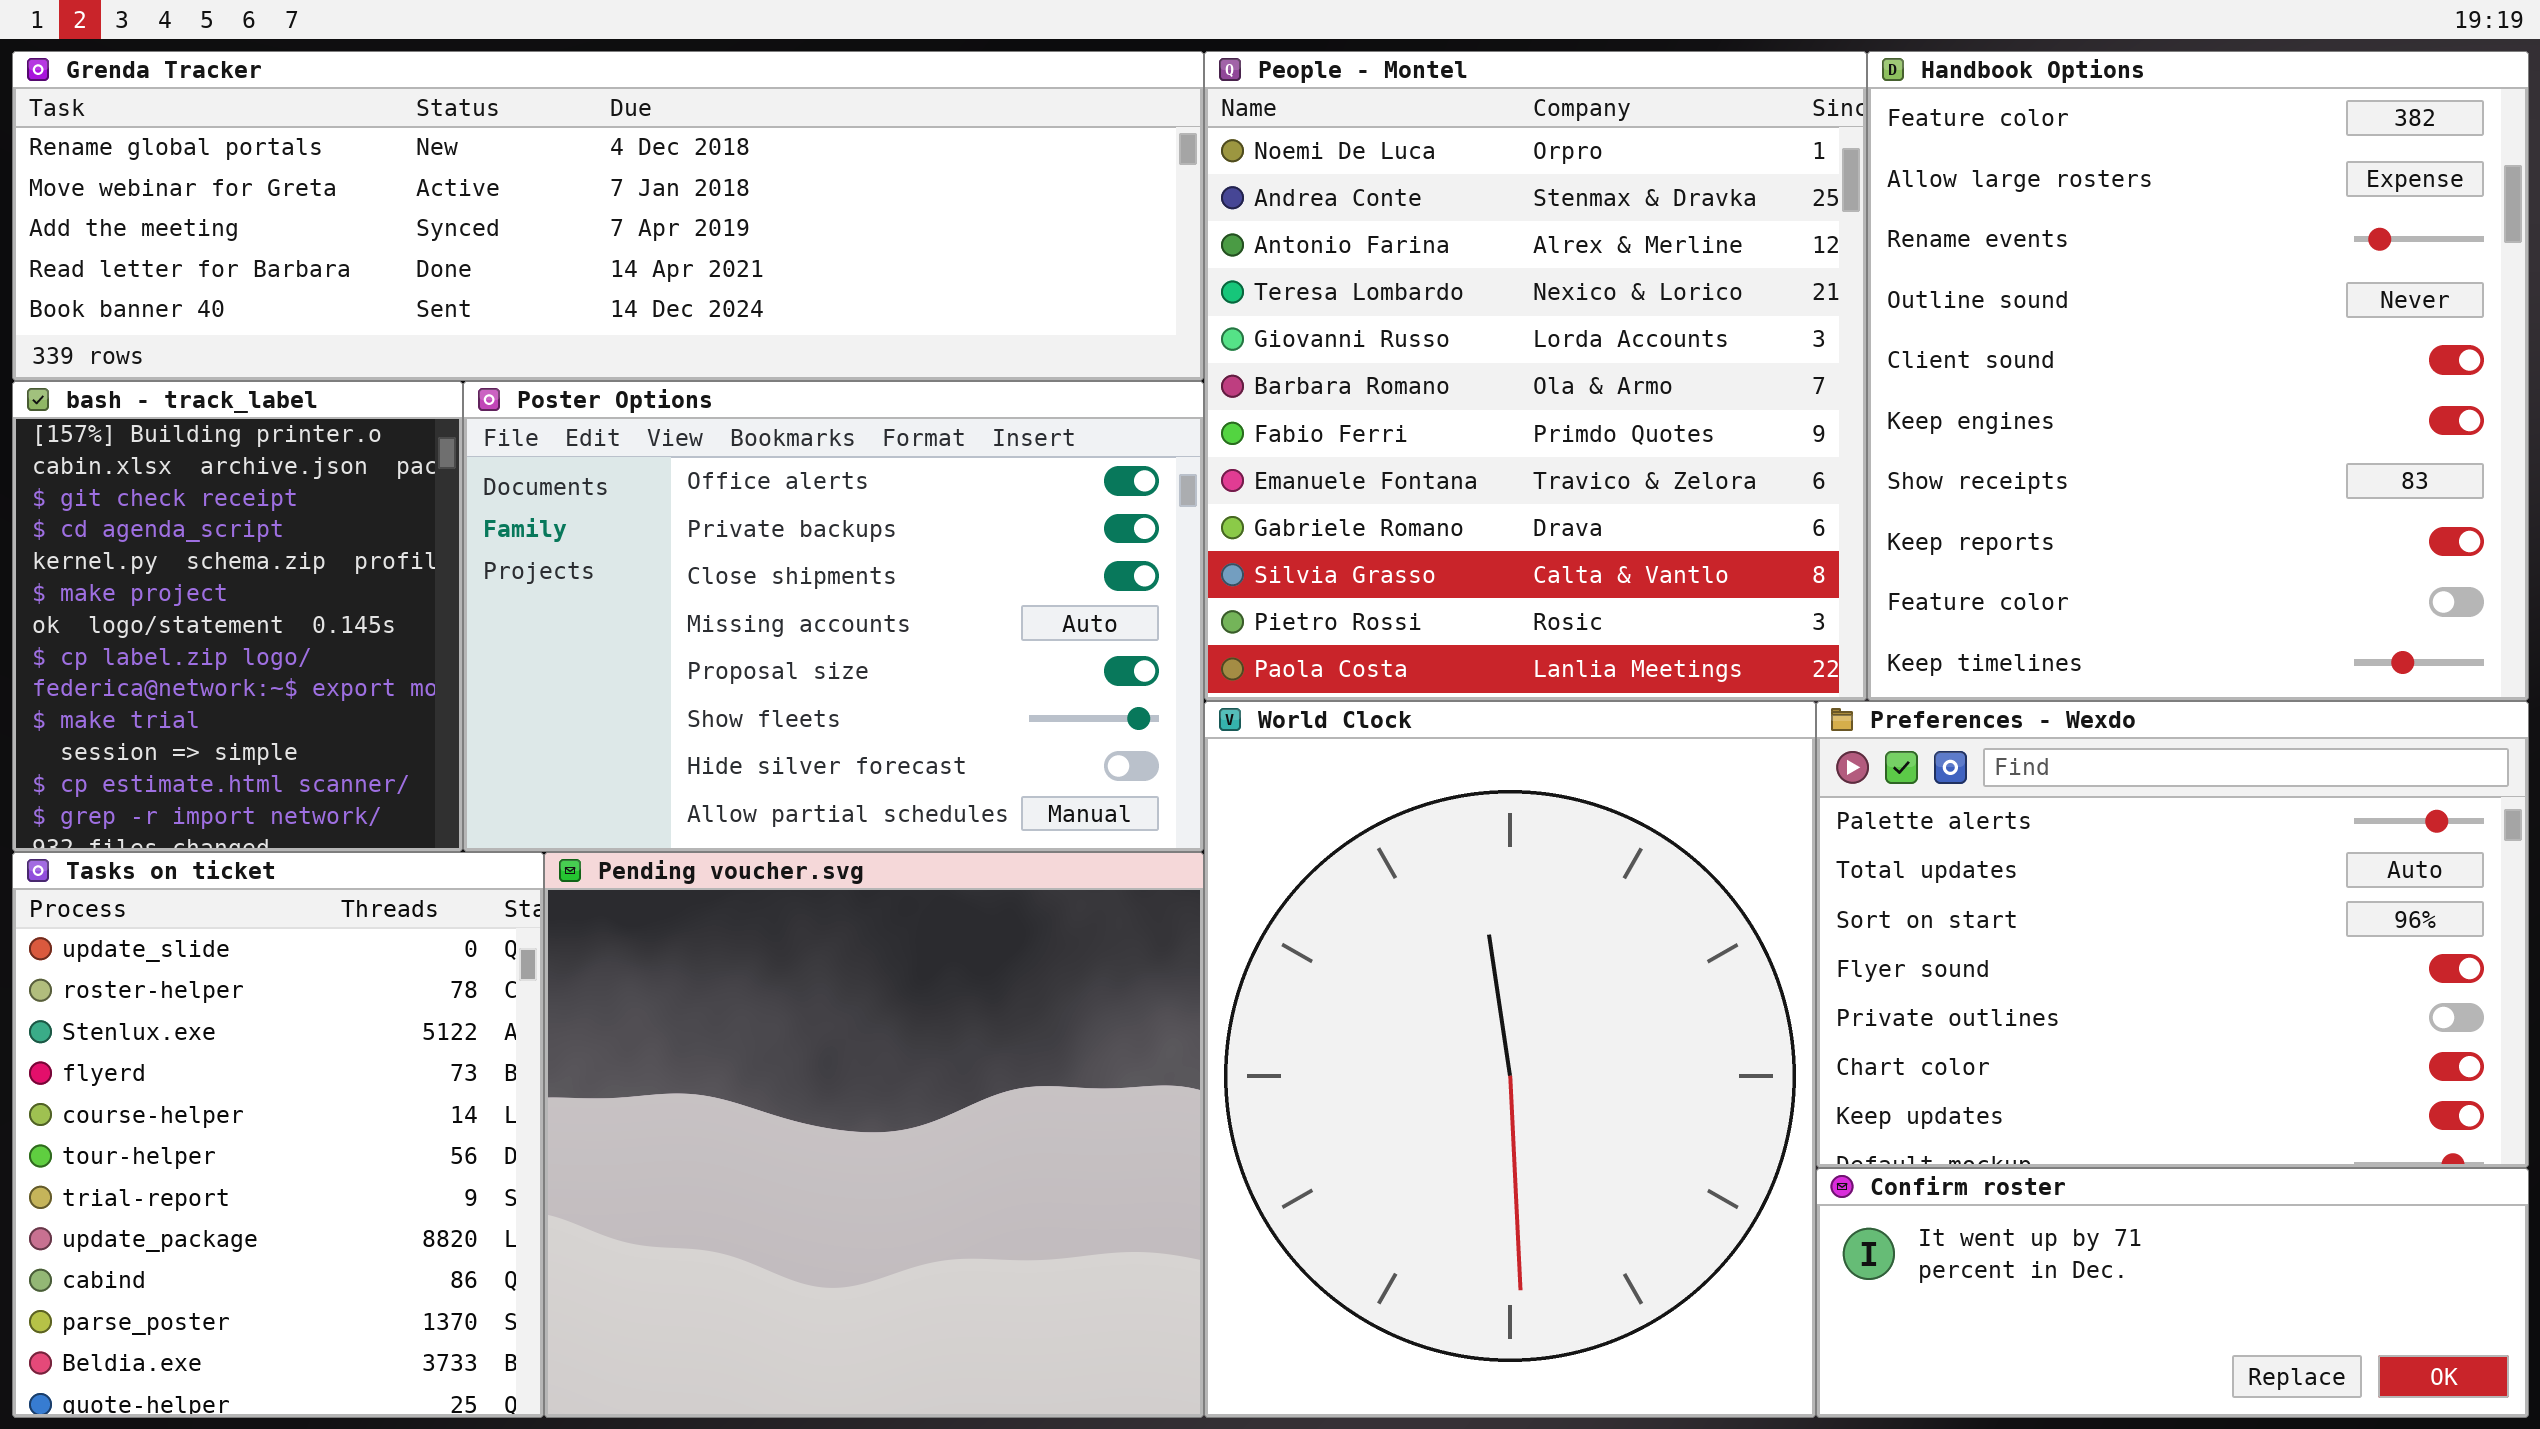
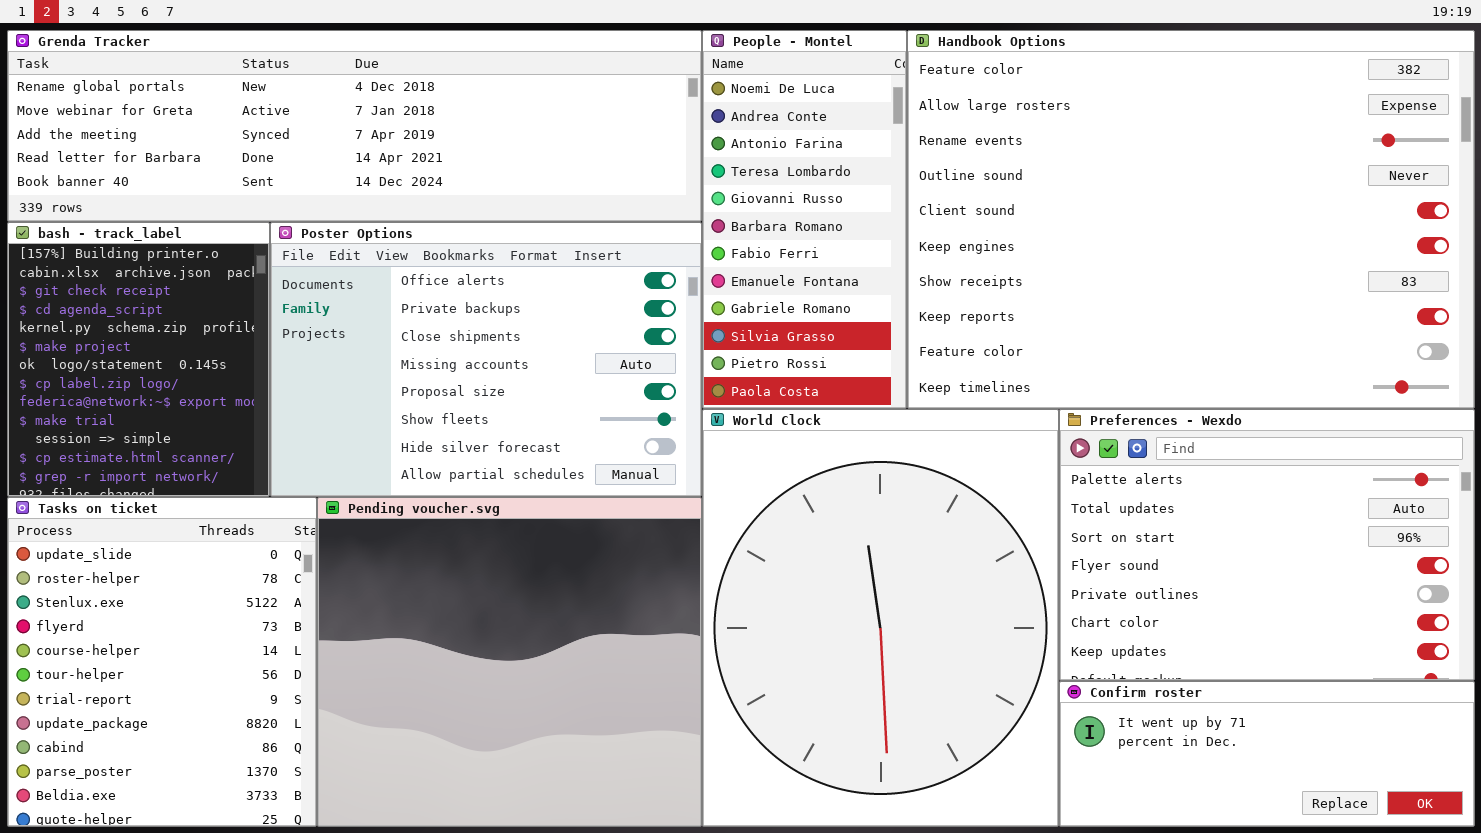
People - Montel: [1204,51,1867,701] -> [702,30,907,409], resized
Handbook Options: [1867,51,2529,701] -> [907,30,1475,409], resized

